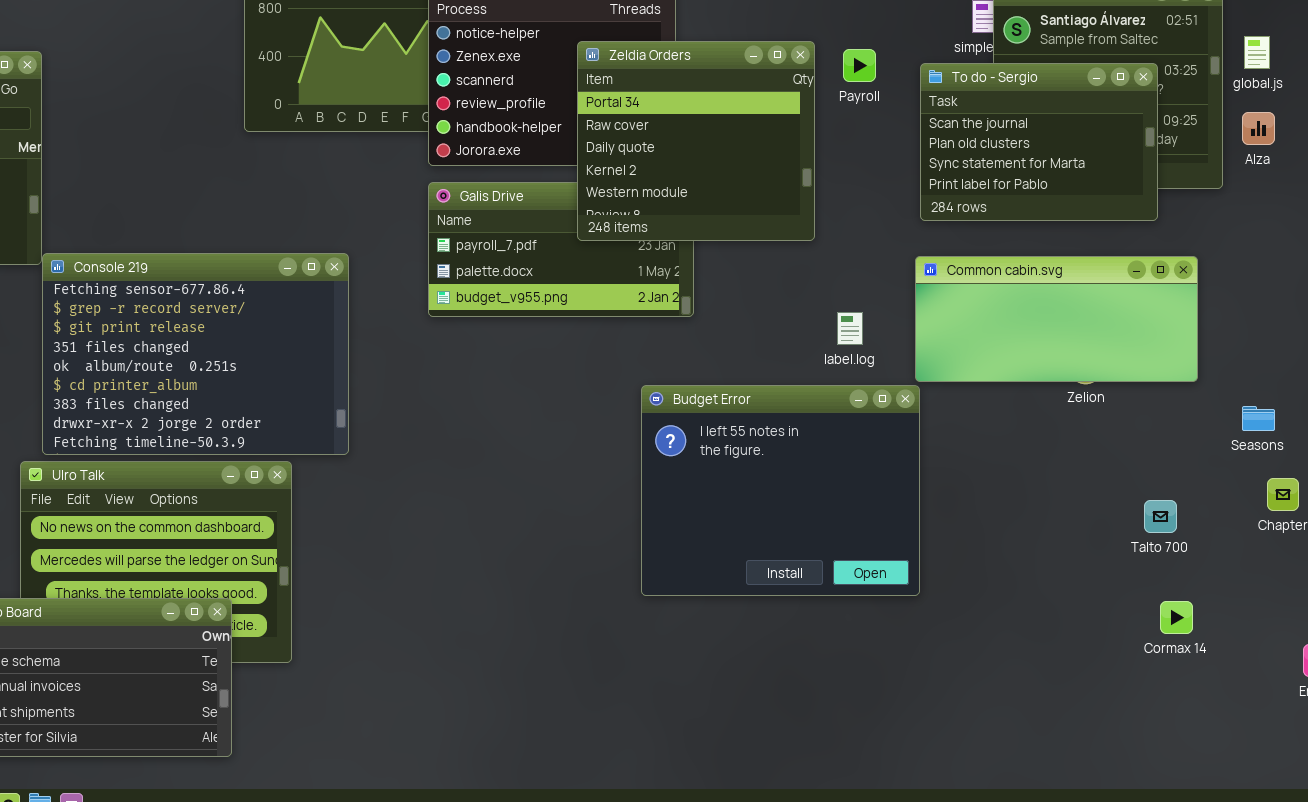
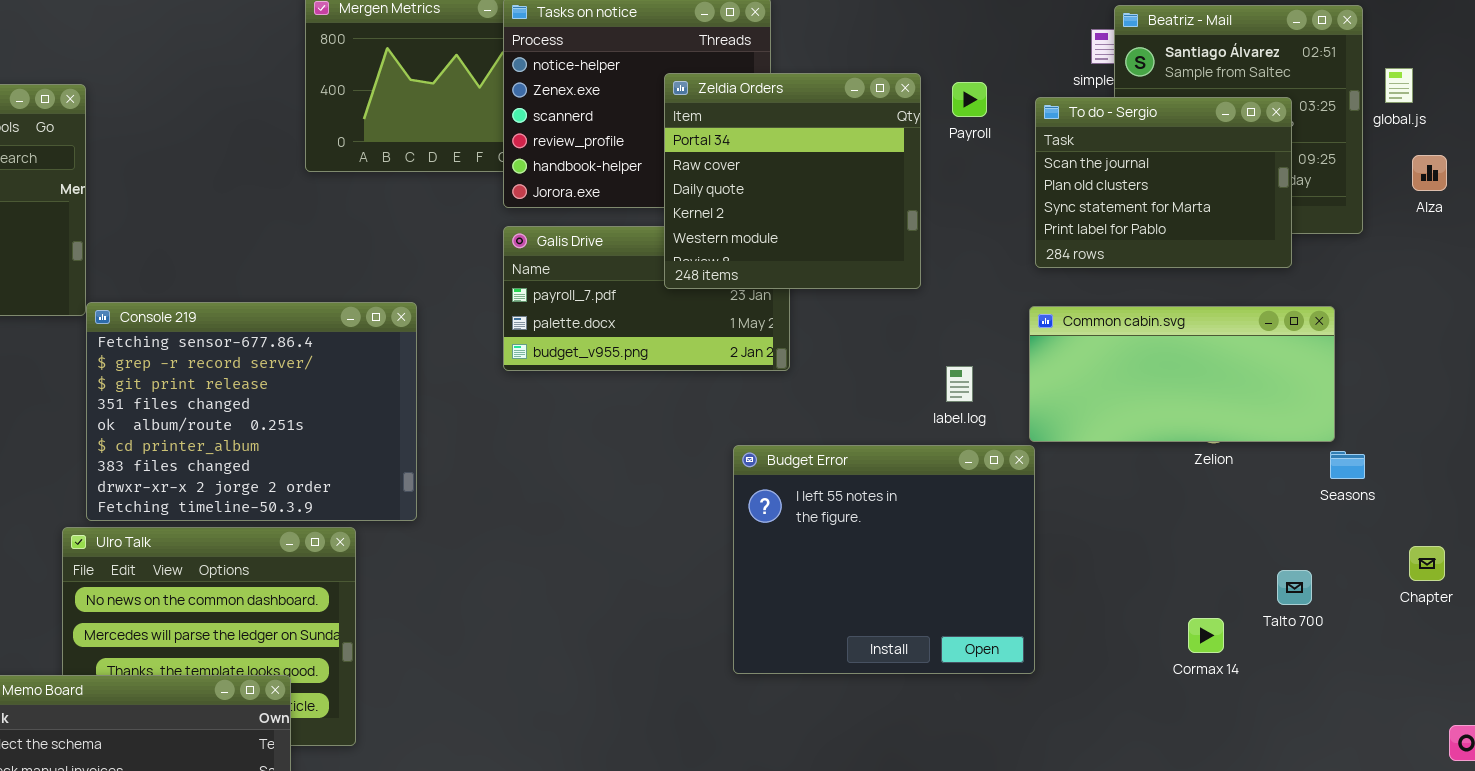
Alza: [1242,112,1275,145] -> [1412,155,1447,191], moved
Seasons: [1242,406,1275,431] -> [1330,451,1365,479], moved
Cormax 14: [1160,601,1193,634] -> [1188,618,1224,653], moved

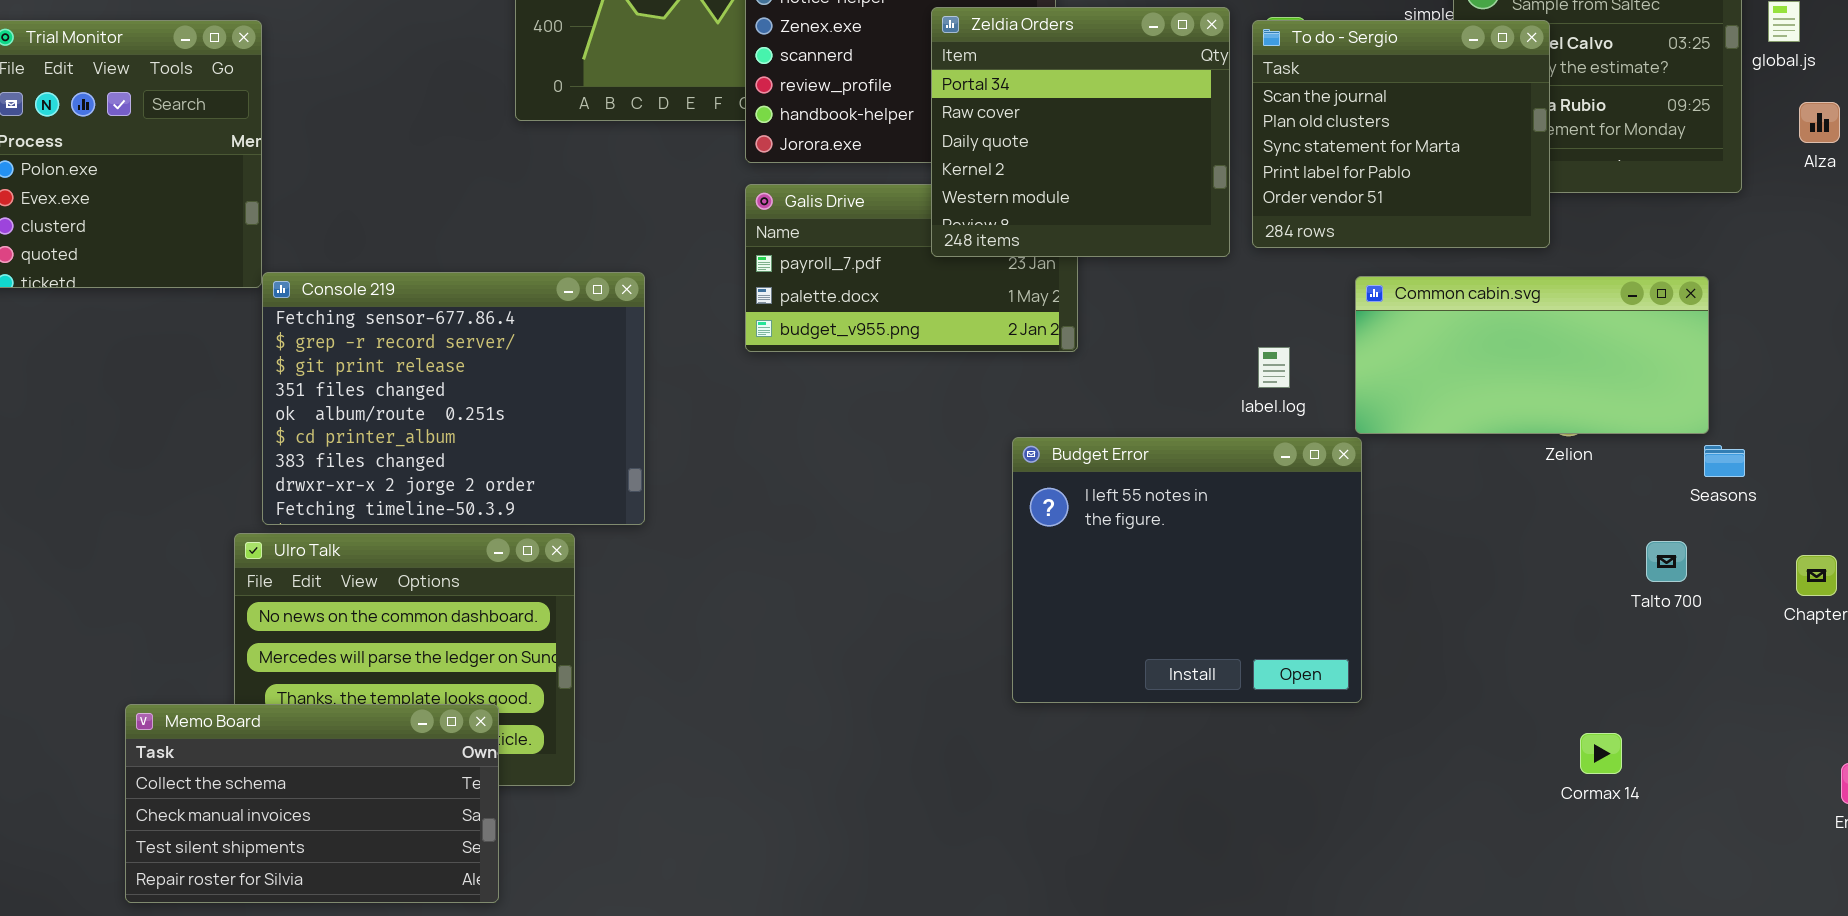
To do - Sergio: [1035,97,1292,268] -> [1252,20,1550,248], moved, resized
Talto 700: [1277,570,1312,605] -> [1646,541,1687,582], moved
Cormax 14: [1188,618,1224,653] -> [1580,733,1622,774], moved

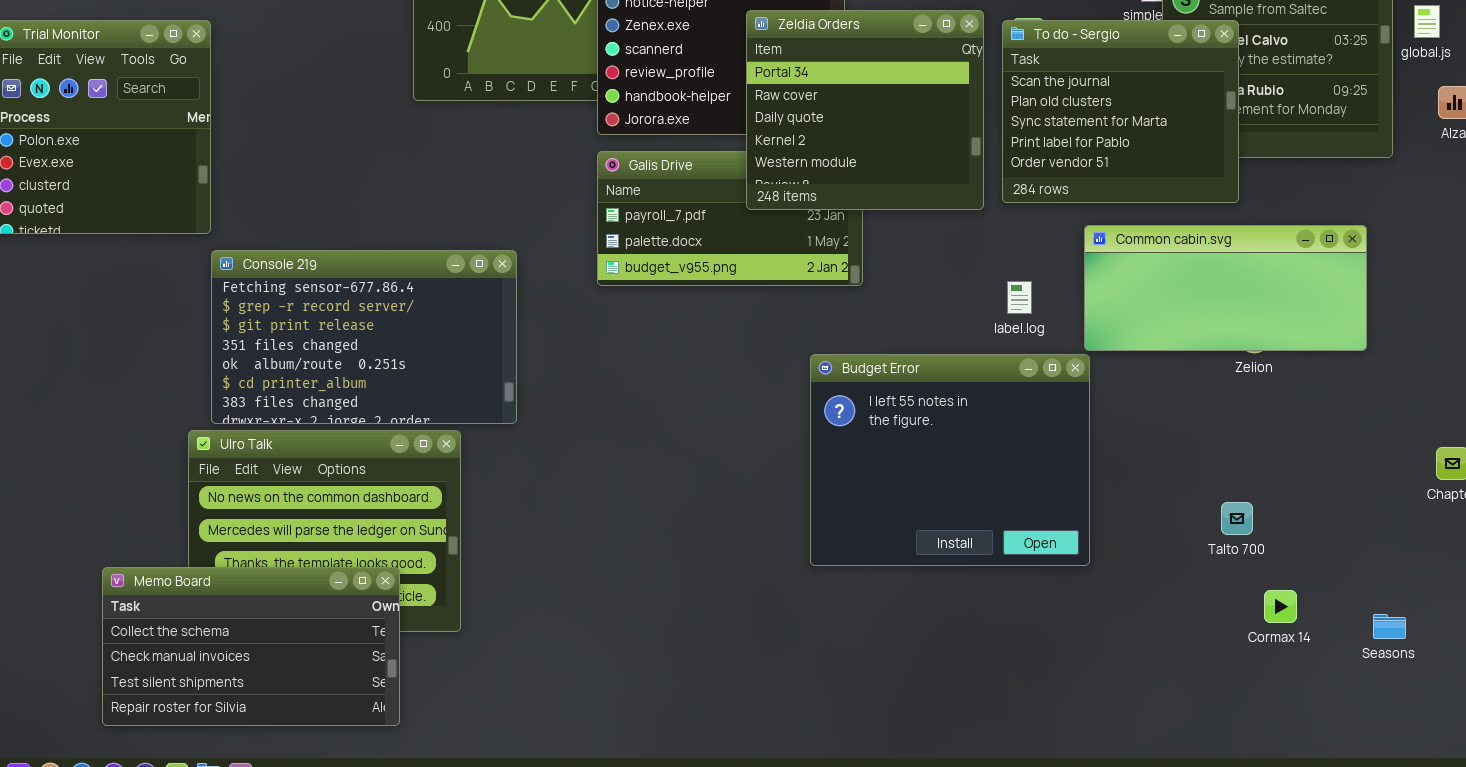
Console 219: [262,272,645,525] -> [211,250,517,424], resized
Seasons: [1704,445,1745,477] -> [1373,614,1406,639], moved
Talto 700: [1646,541,1687,582] -> [1221,502,1253,535], moved

